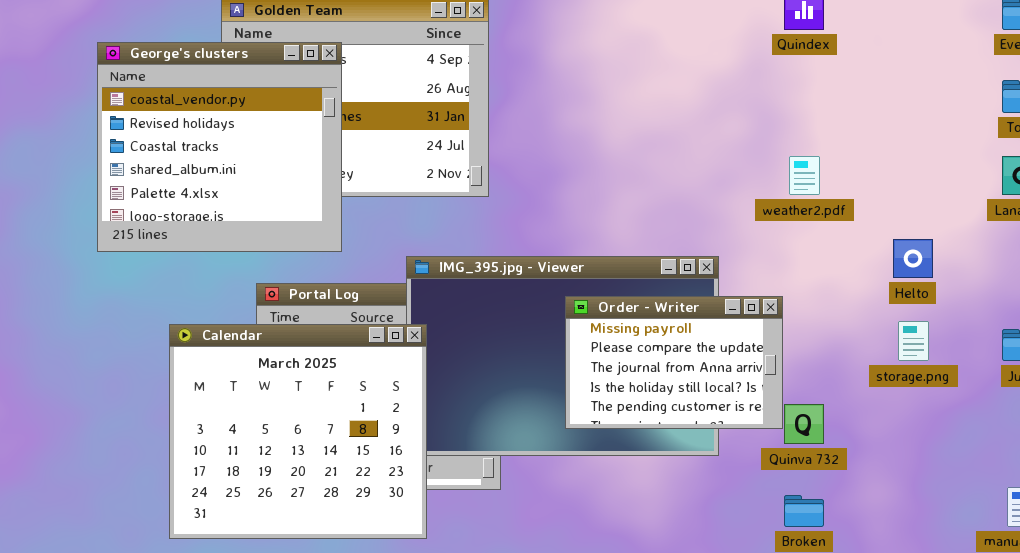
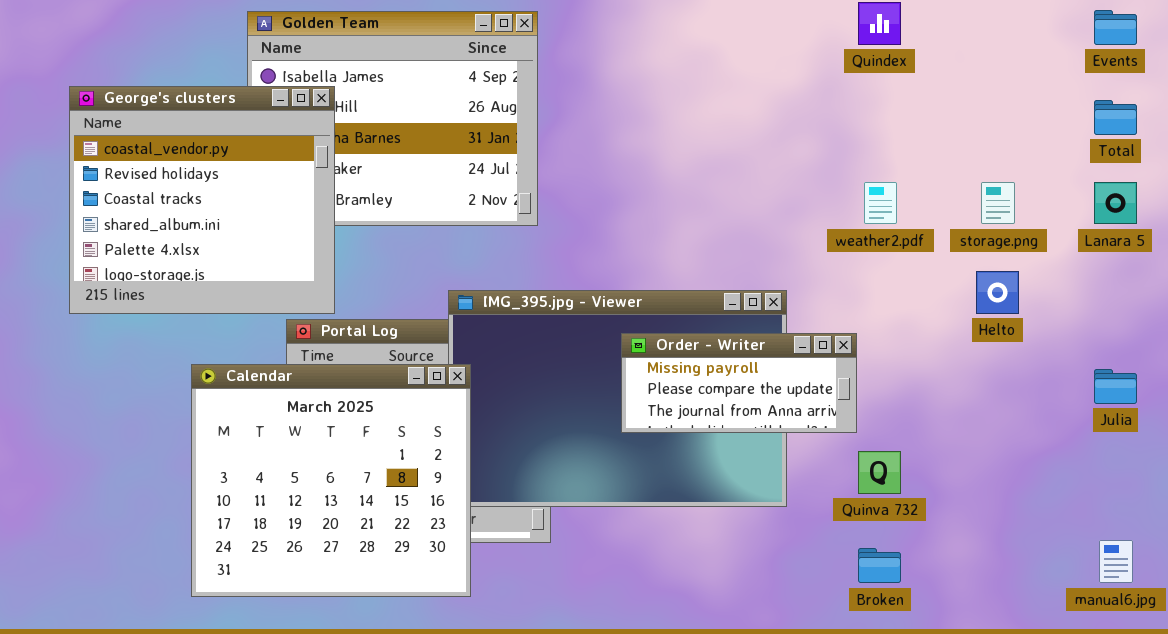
George's clusters: [97,42,342,252] -> [69,86,335,314], moved
Order - Writer: [565,296,783,429] -> [621,333,857,433], resized
storage.png: [898,321,929,361] -> [981,182,1015,224], moved

